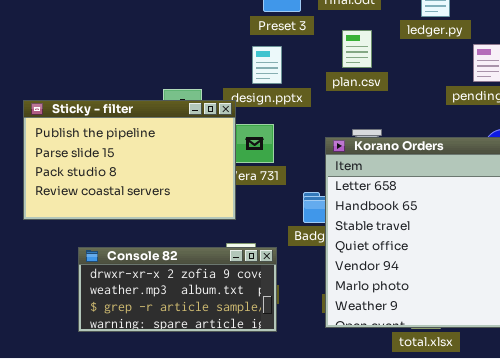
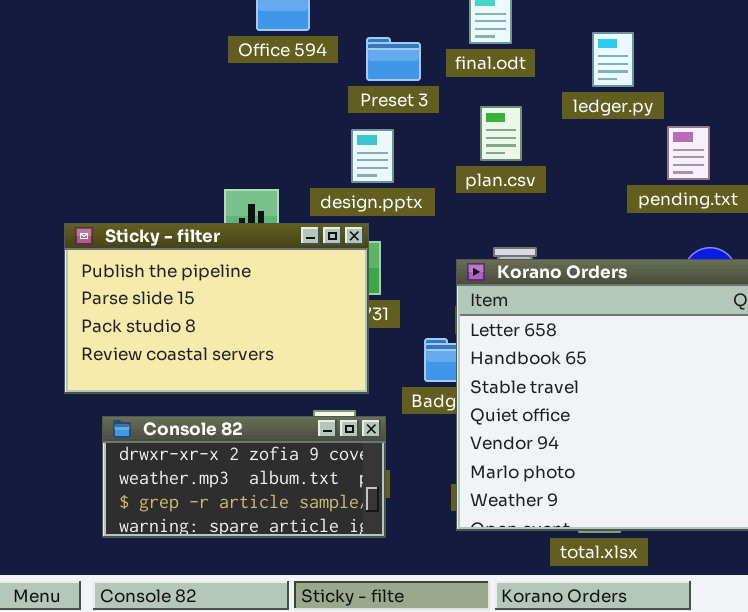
Sticky - filter: [23,100,236,220] -> [64,223,369,394], moved

